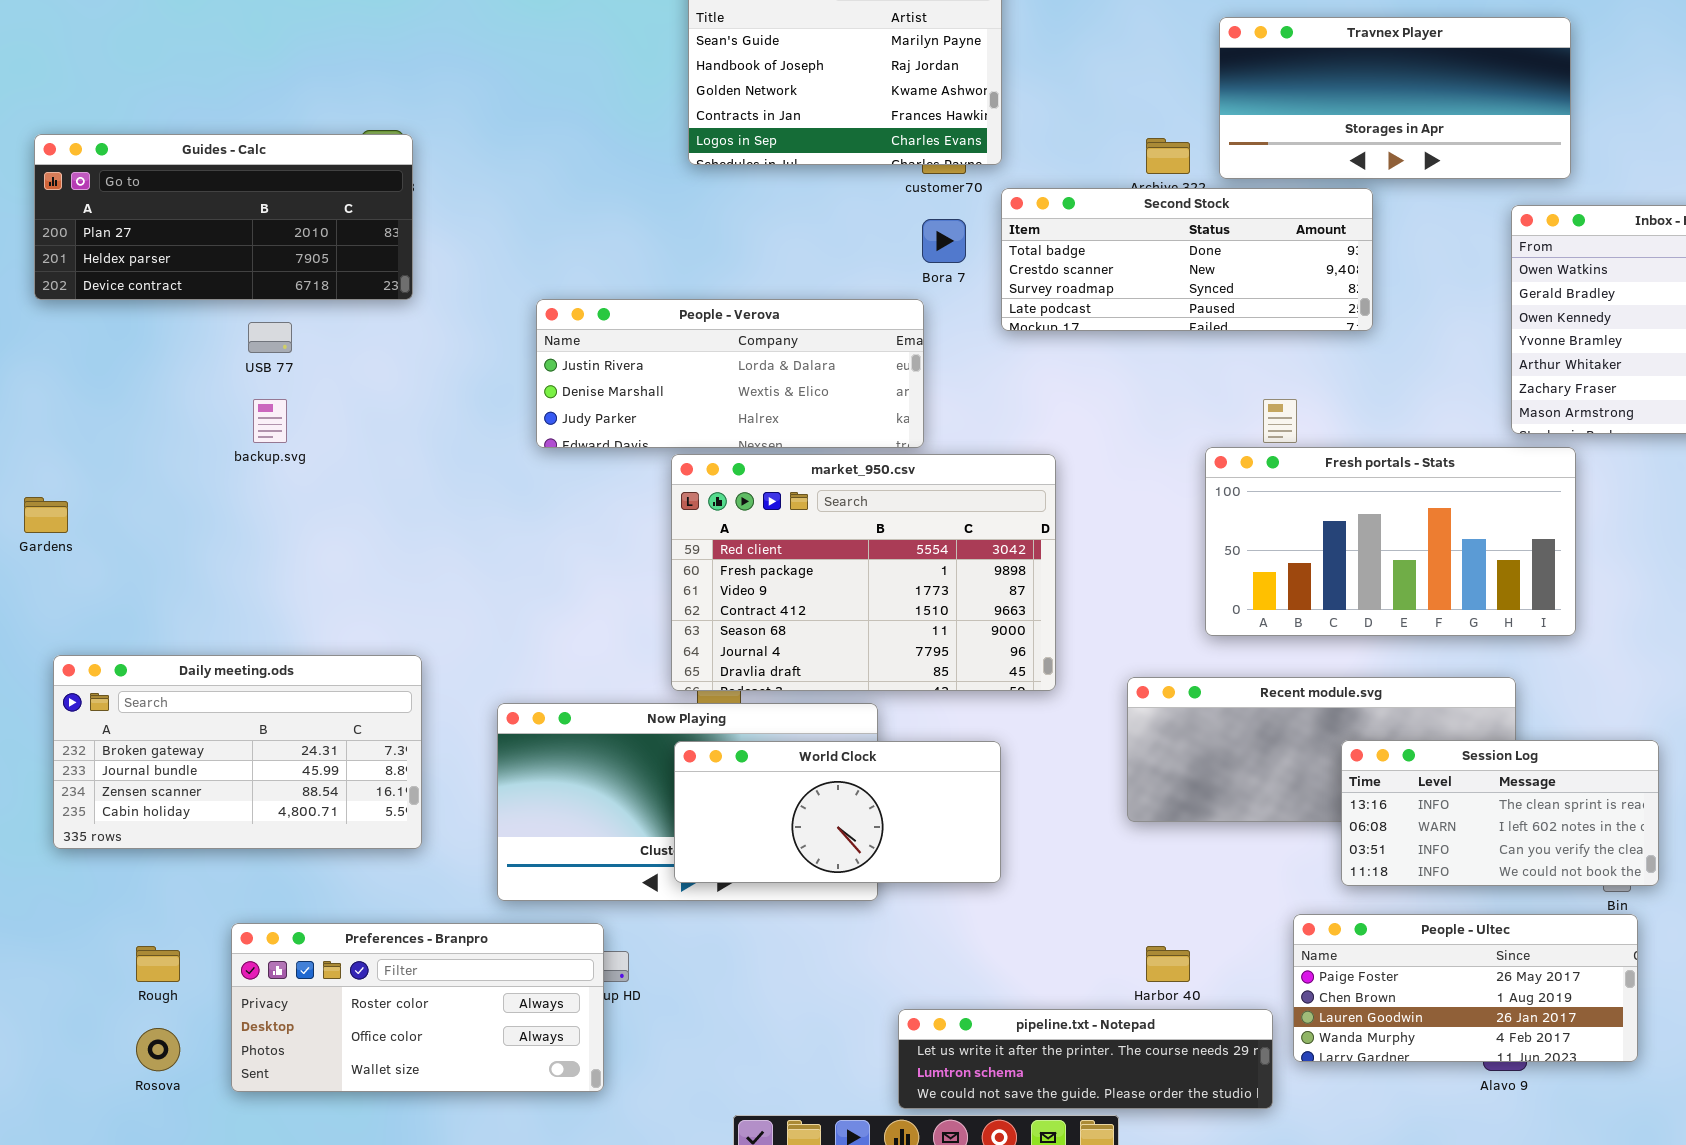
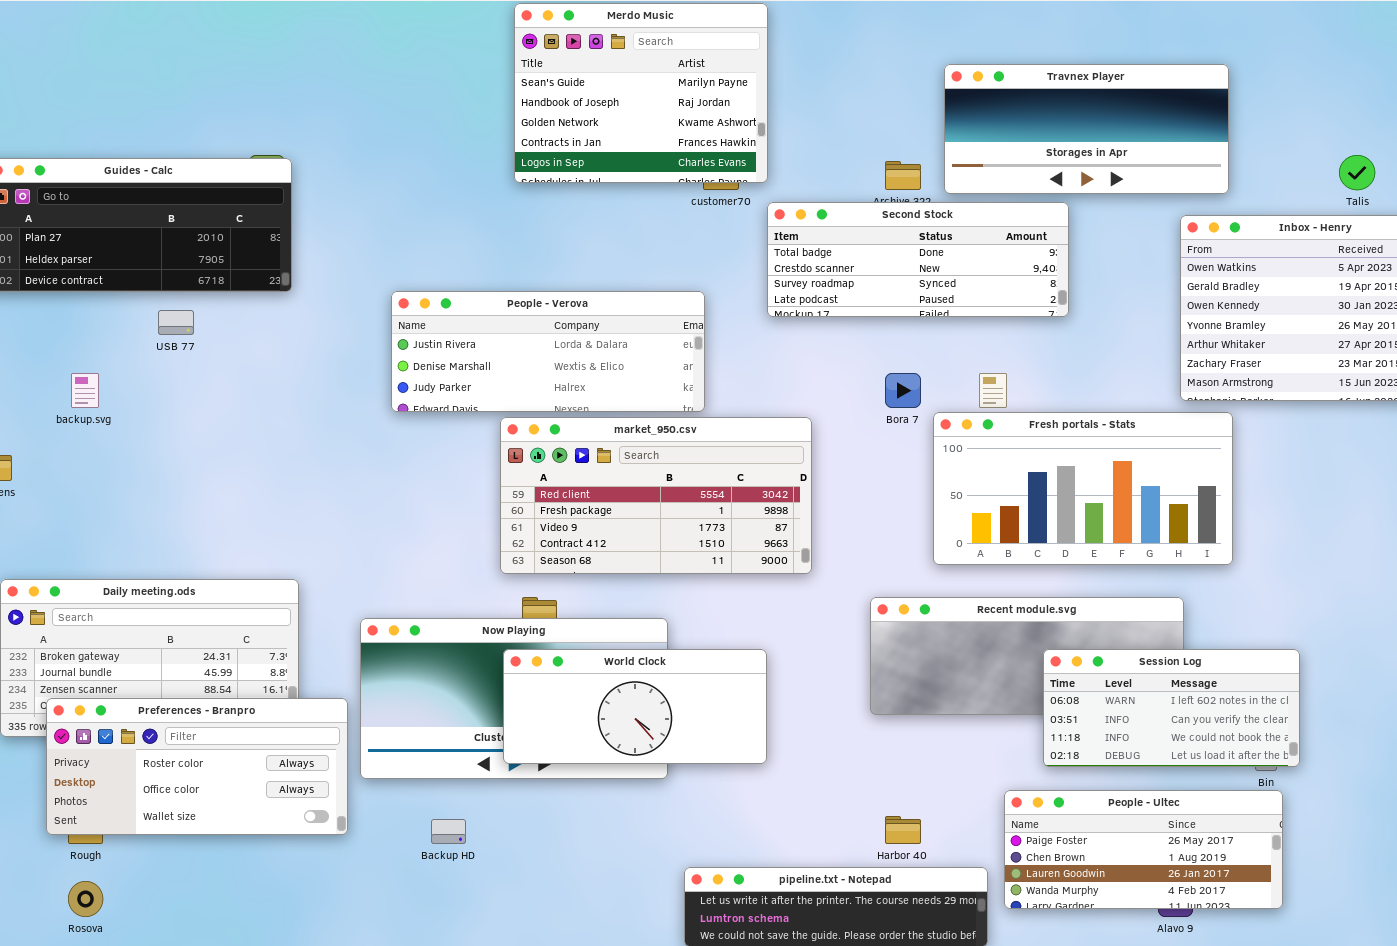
Bora 7: [922,219,966,263] -> [885,373,921,408], moved
backup.svg: [253,399,287,443] -> [71,373,99,408], moved
market_950.csv: [671,454,1056,691] -> [500,417,812,574], resized
Session Log: [1341,740,1659,886] -> [1043,649,1300,767], scrolled down 1 row
Preferences - Branpro: [231,923,604,1092] -> [46,698,348,835], moved

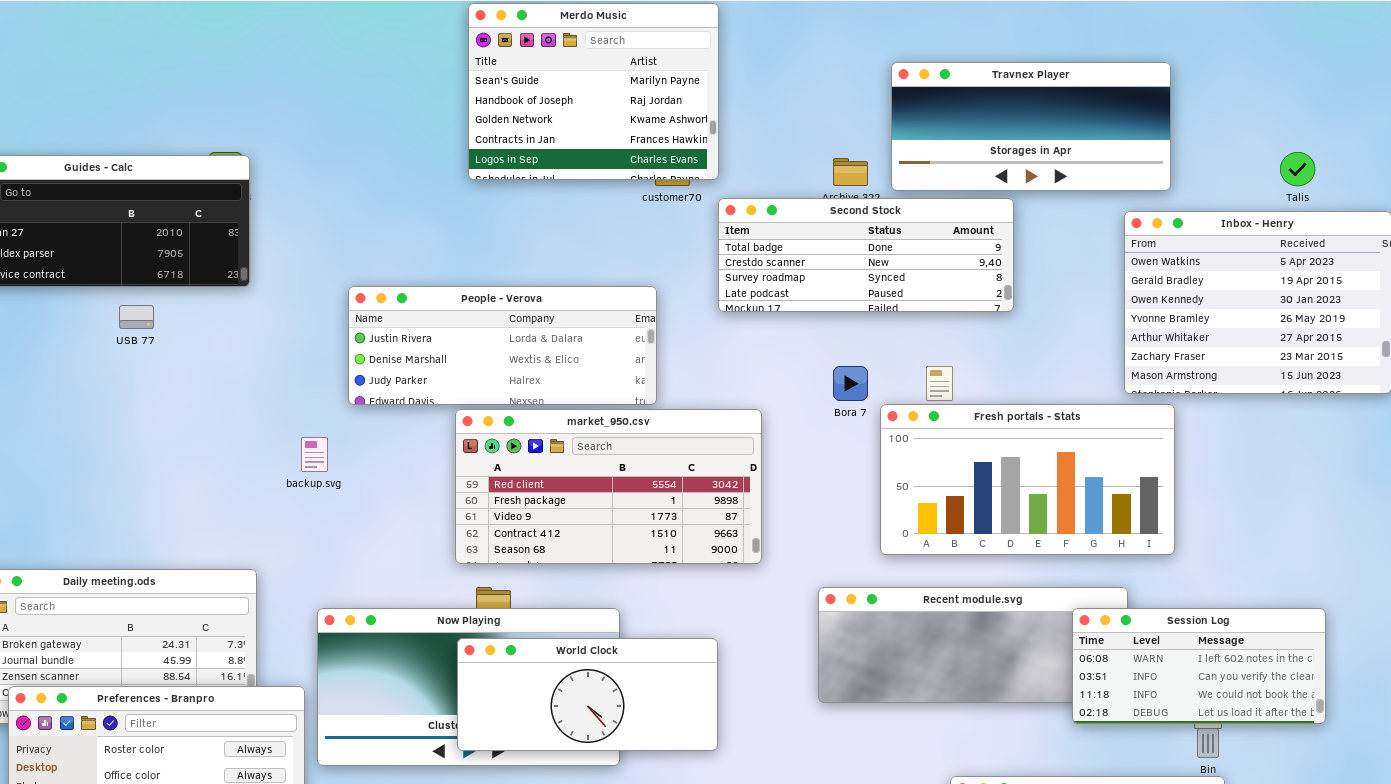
backup.svg: [71,373,99,408] -> [301,437,328,472], moved
Session Log: [1043,649,1300,767] -> [1072,608,1326,724], moved

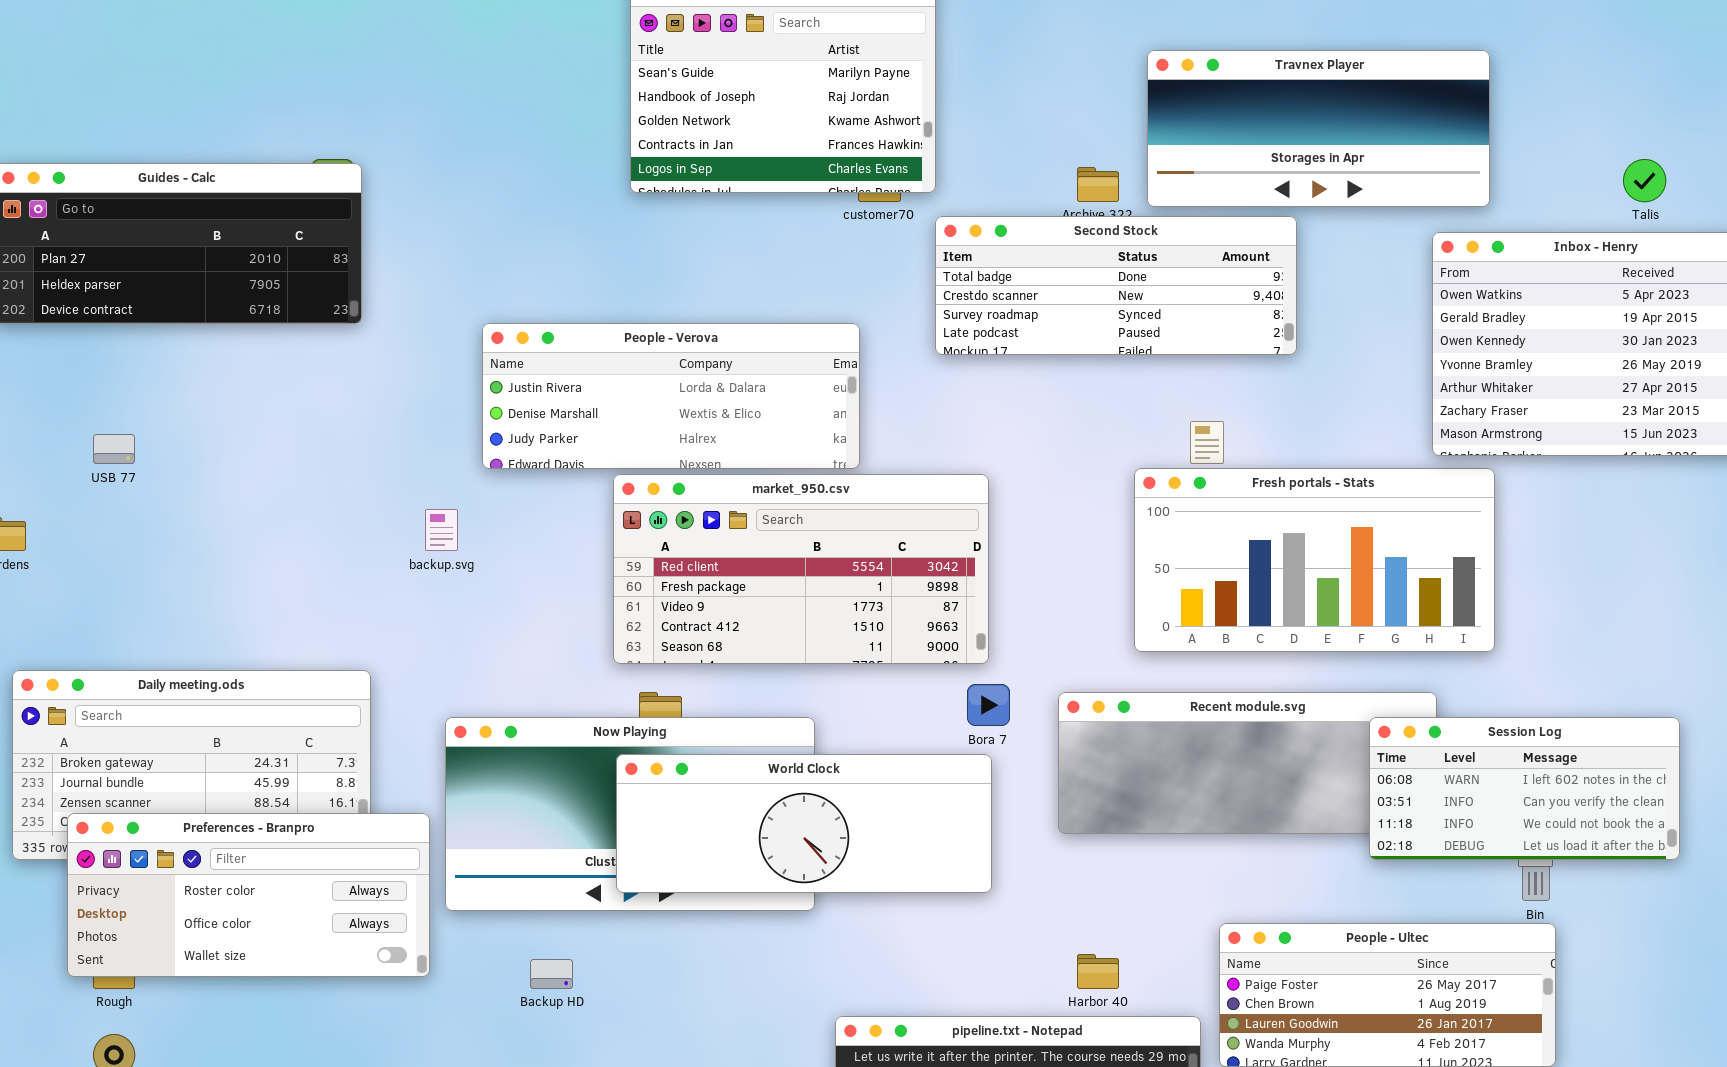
USB 77: [119,305,154,329] -> [93,434,135,464], moved
Bora 7: [833,366,868,401] -> [967,684,1010,726], moved
World Clock: [457,638,718,751] -> [616,754,992,893], resized

